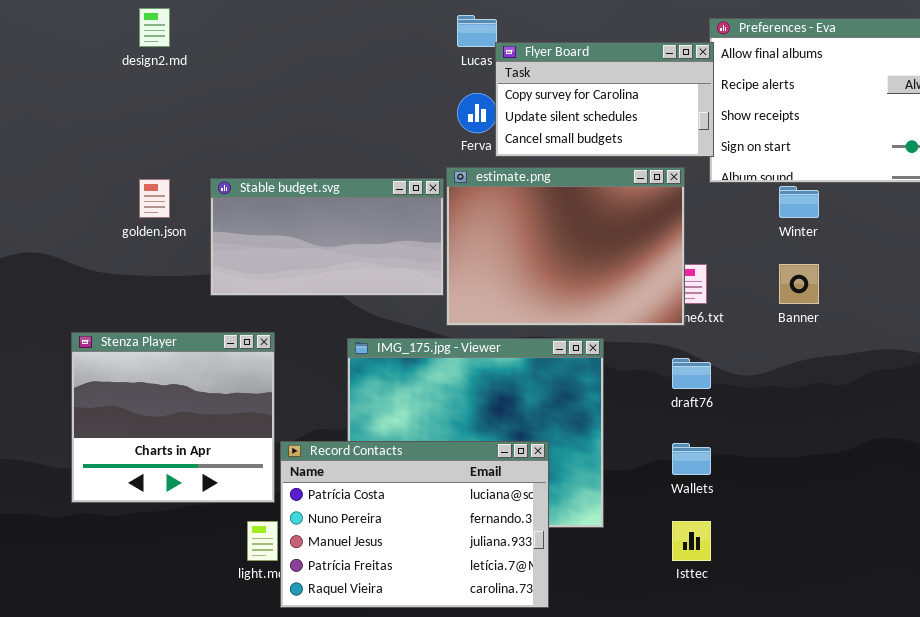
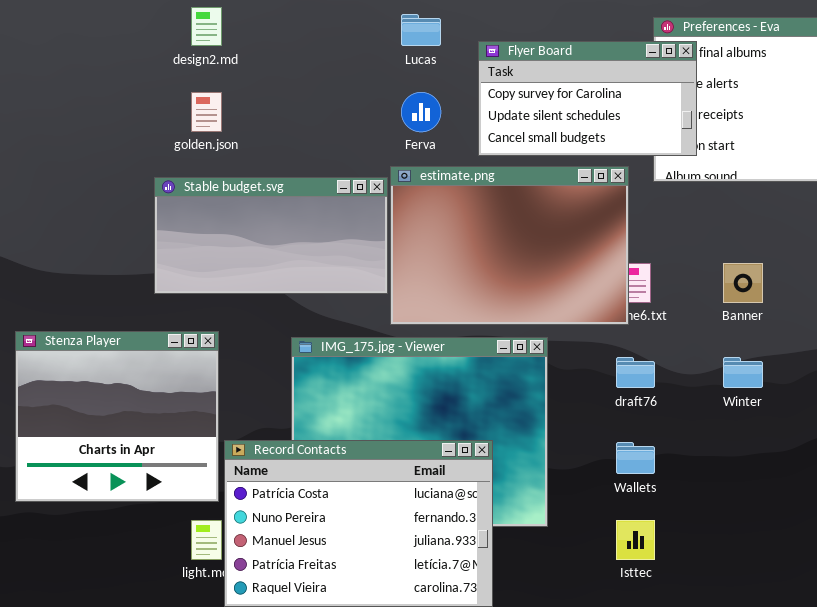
design2.md: [139,8,170,47] -> [191,7,222,46], moved
Flyer Board: [495,42,714,157] -> [478,41,697,156], moved
golden.json: [139,179,170,218] -> [191,92,222,132], moved
Winter: [779,186,819,218] -> [723,357,763,388], moved

